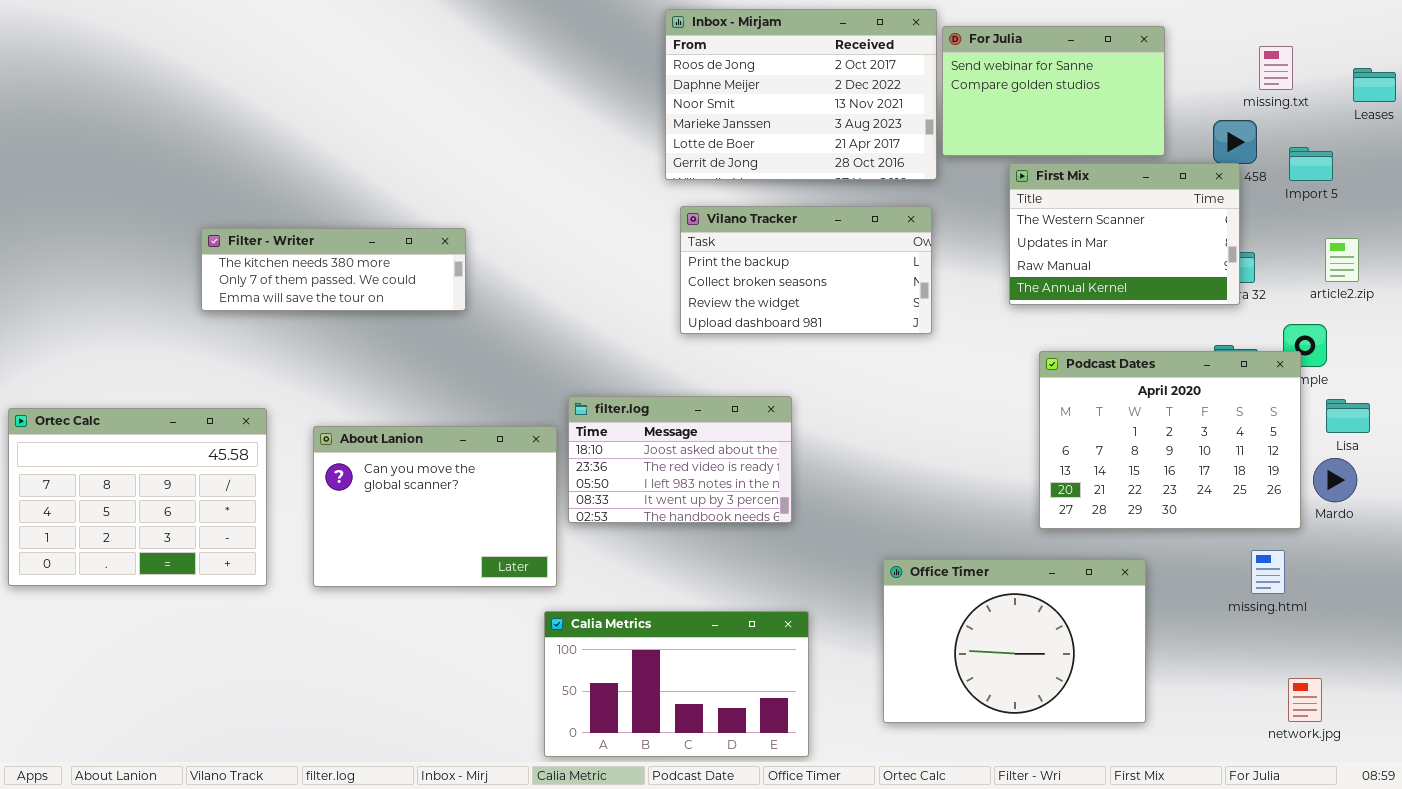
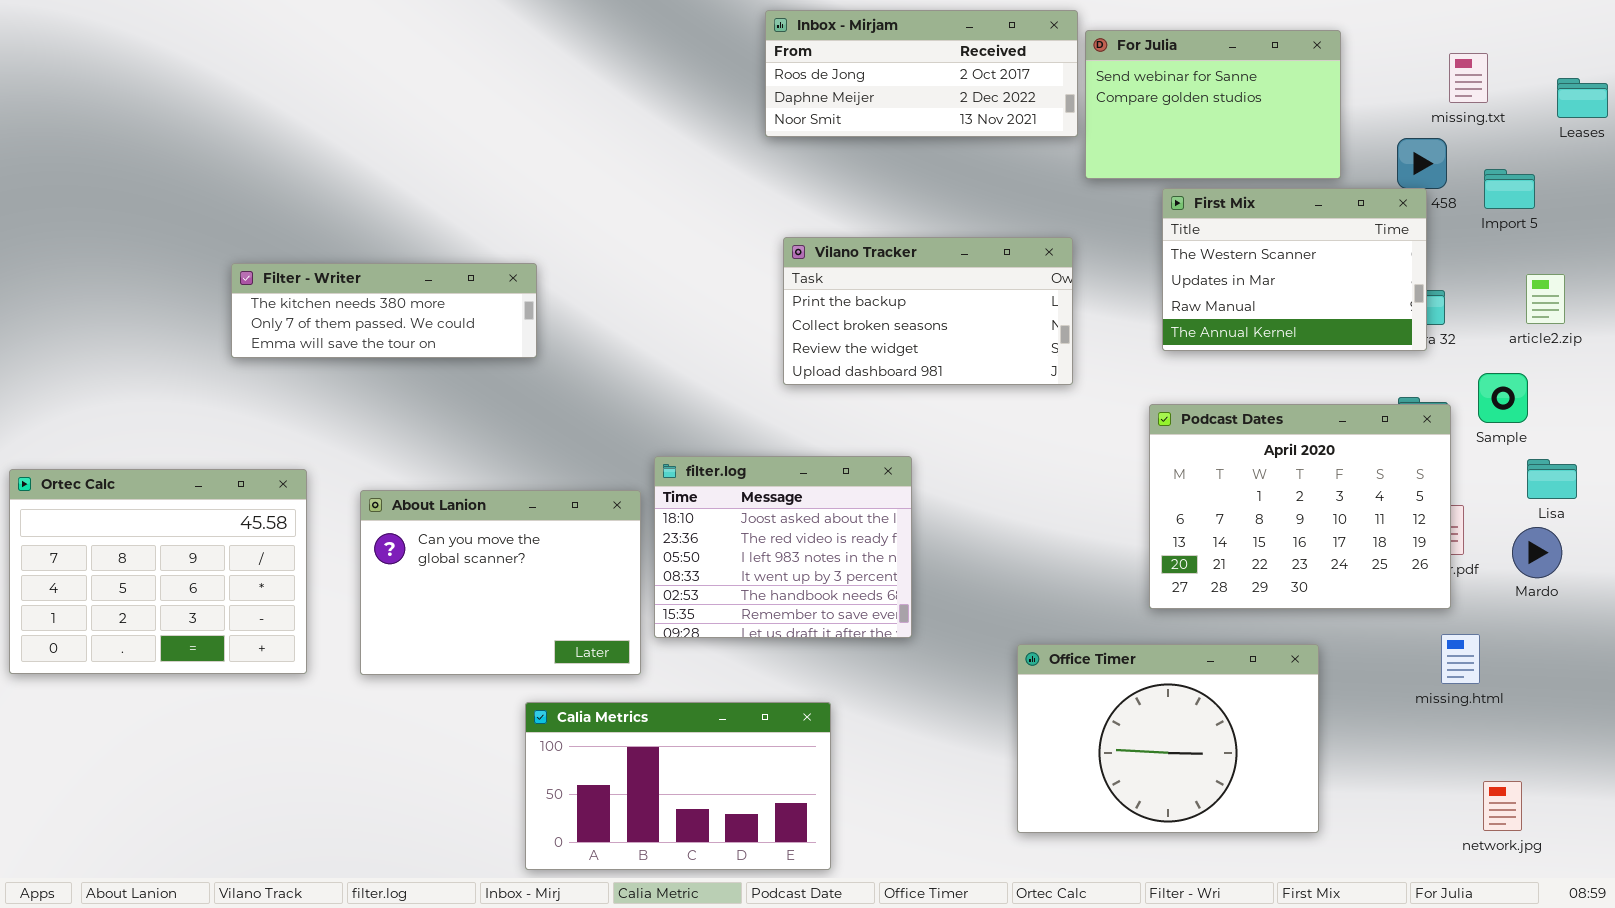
Inbox - Mirjam: [665,9,937,180] -> [765,10,1078,137], resized
Podcast Dates: [1039,351,1301,529] -> [1149,404,1451,609], moved
filter.log: [568,396,792,523] -> [654,456,912,638], resized
Calia Metrics: [544,611,809,757] -> [525,702,831,870], moved

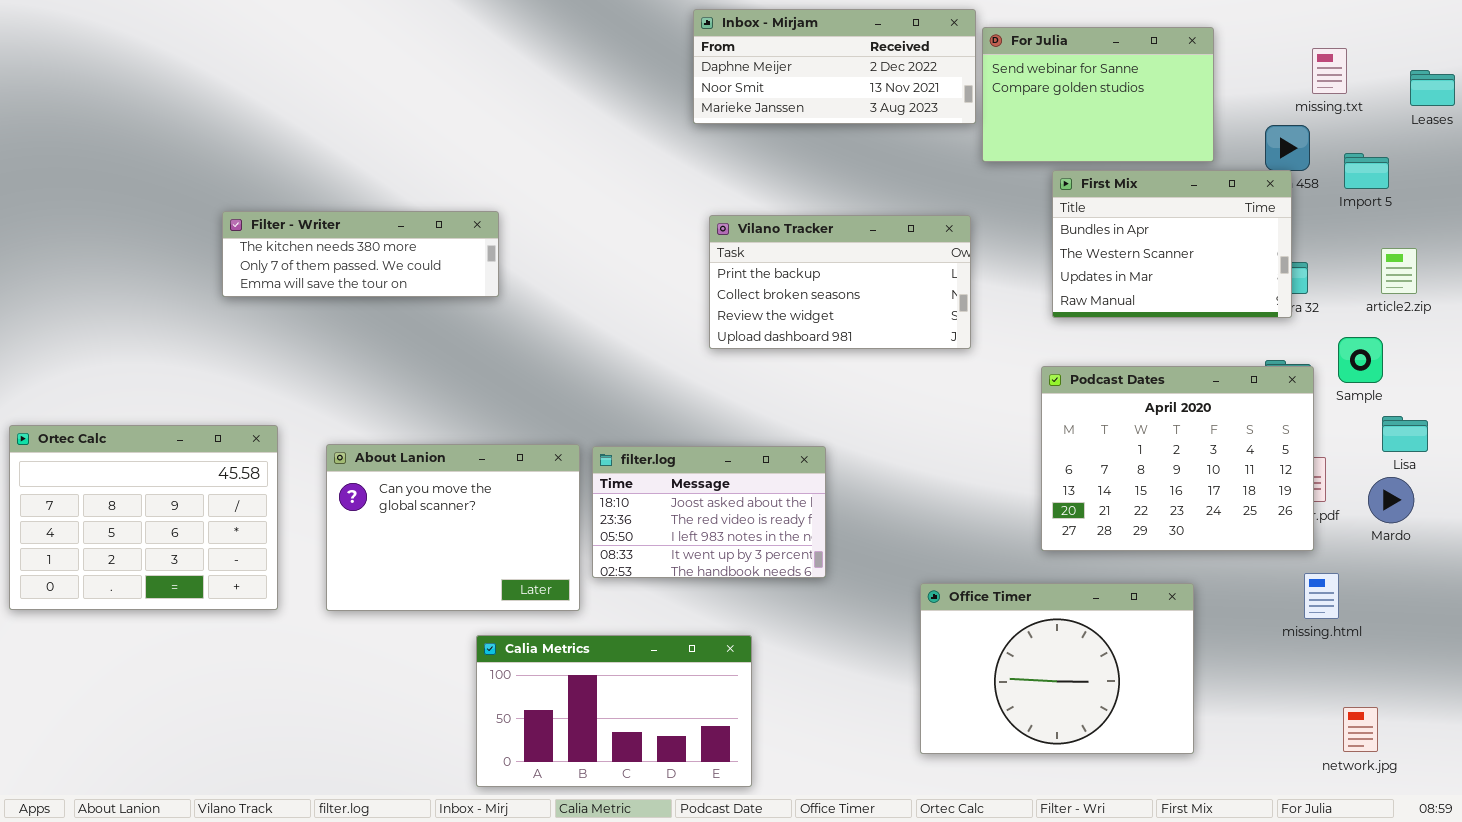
Inbox - Mirjam: [765,10,1078,137] -> [693,9,976,124], scrolled down 1 row
First Mix: [1162,188,1427,351] -> [1052,170,1292,318], scrolled up 1 row
Filter - Writer: [231,263,537,358] -> [222,211,499,297], moved
filter.log: [654,456,912,638] -> [592,446,826,578], resized

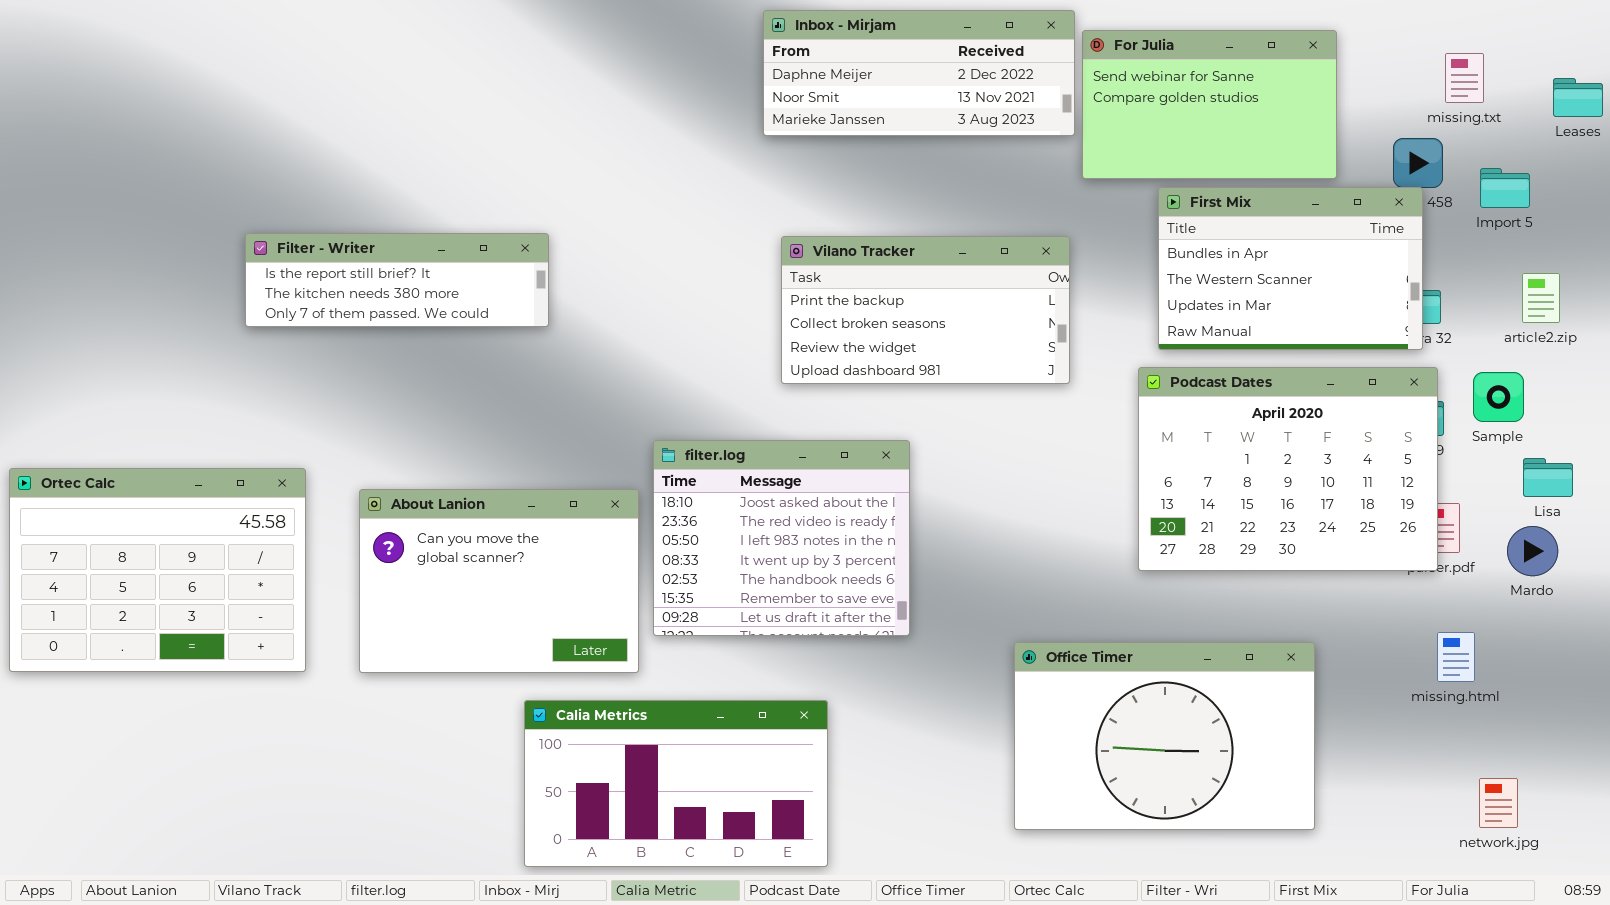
Filter - Writer: [222,211,499,297] -> [245,233,549,327], scrolled up 1 row
Podcast Dates: [1041,366,1314,551] -> [1138,367,1438,571], moved
filter.log: [592,446,826,578] -> [653,440,910,636], resized

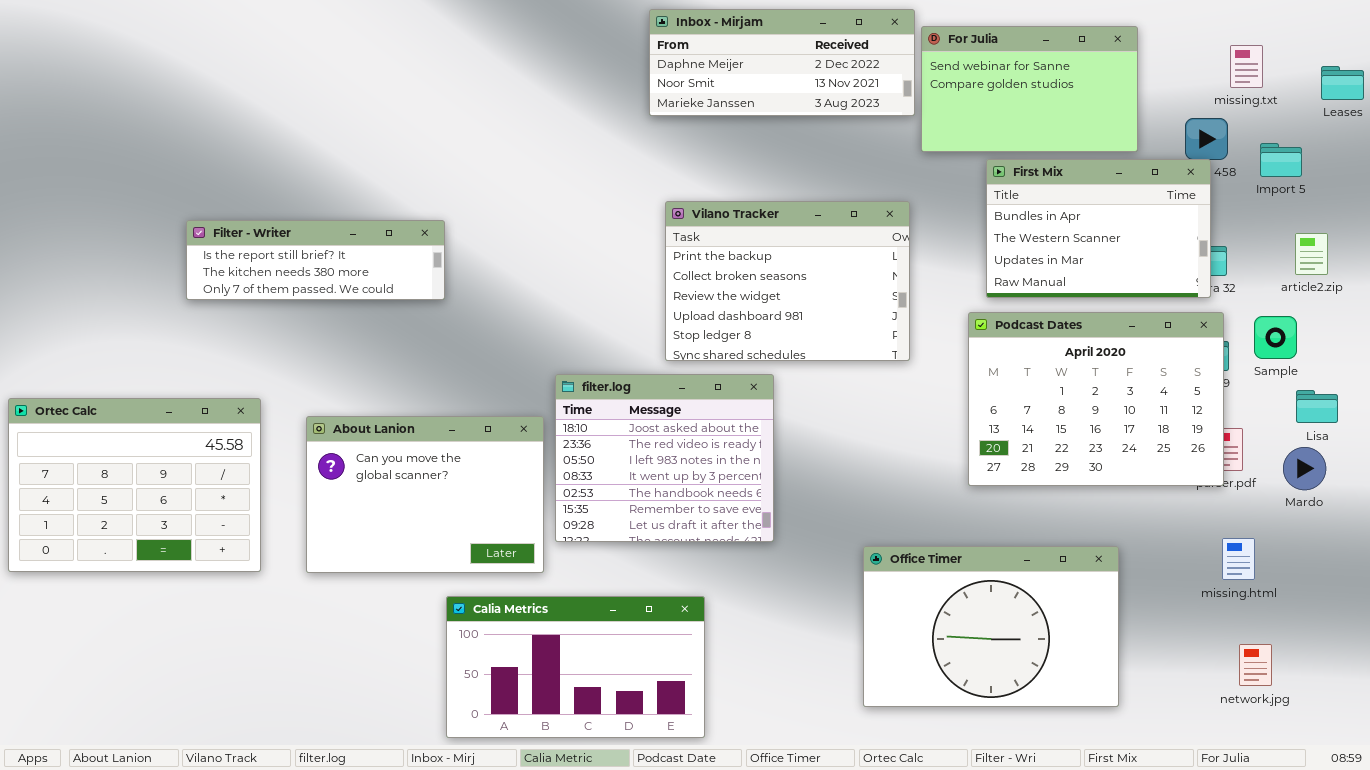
Filter - Writer: [245,233,549,327] -> [186,220,445,300], moved
Vilano Tracker: [781,236,1070,384] -> [665,201,910,361], resized
network.jpg: [1479,778,1518,828] -> [1239,644,1272,686], moved

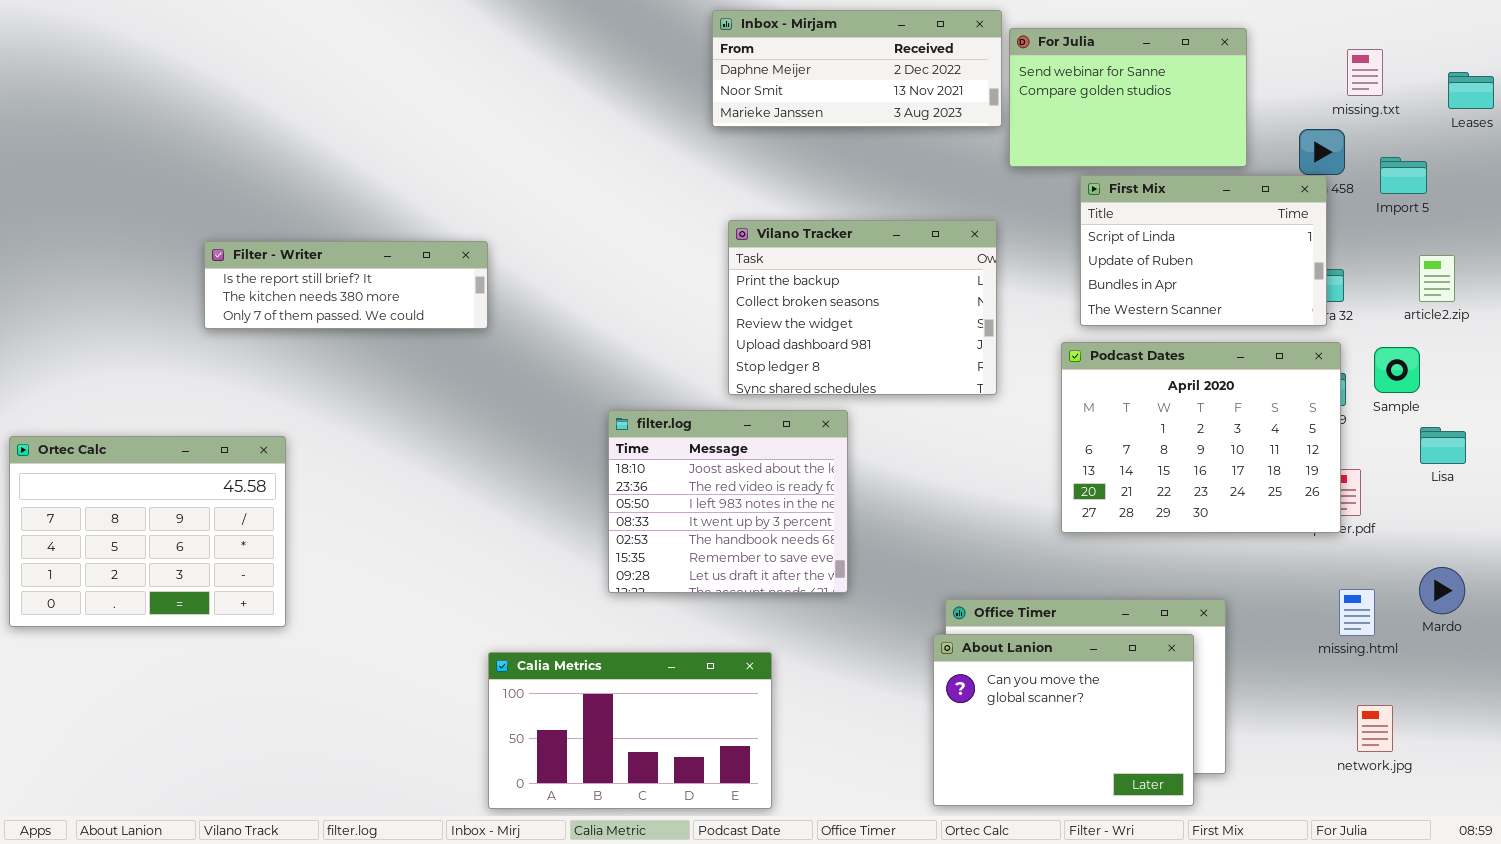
First Mix: [986,159,1211,298] -> [1080,175,1327,326], scrolled up 2 rows
About Lanion: [306,416,544,573] -> [933,634,1194,806], moved
Mardo: [1283,447,1326,490] -> [1419,567,1465,614], moved

